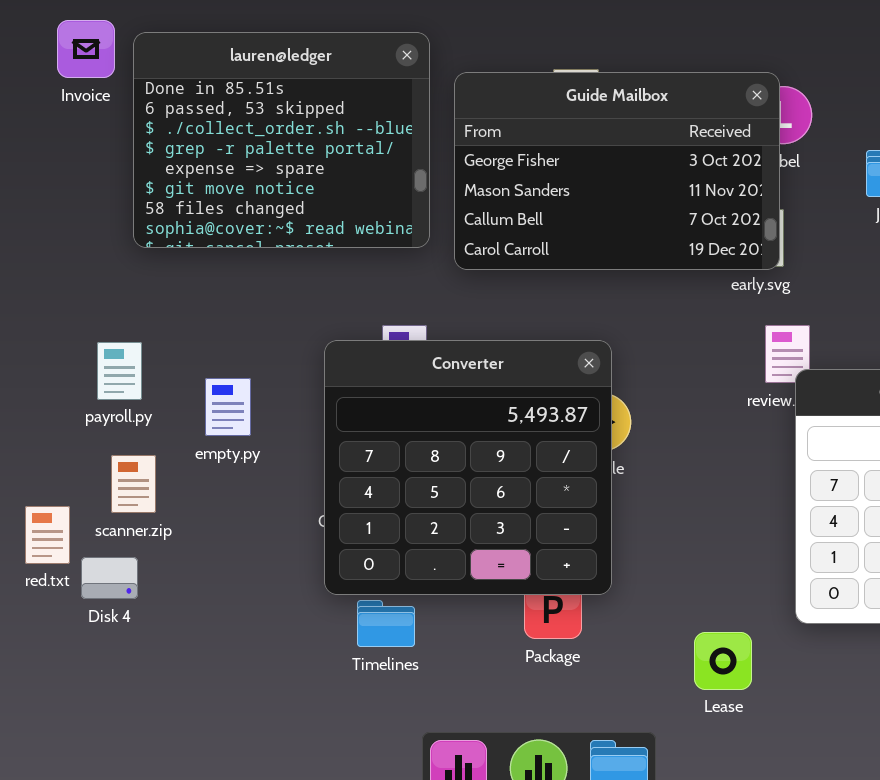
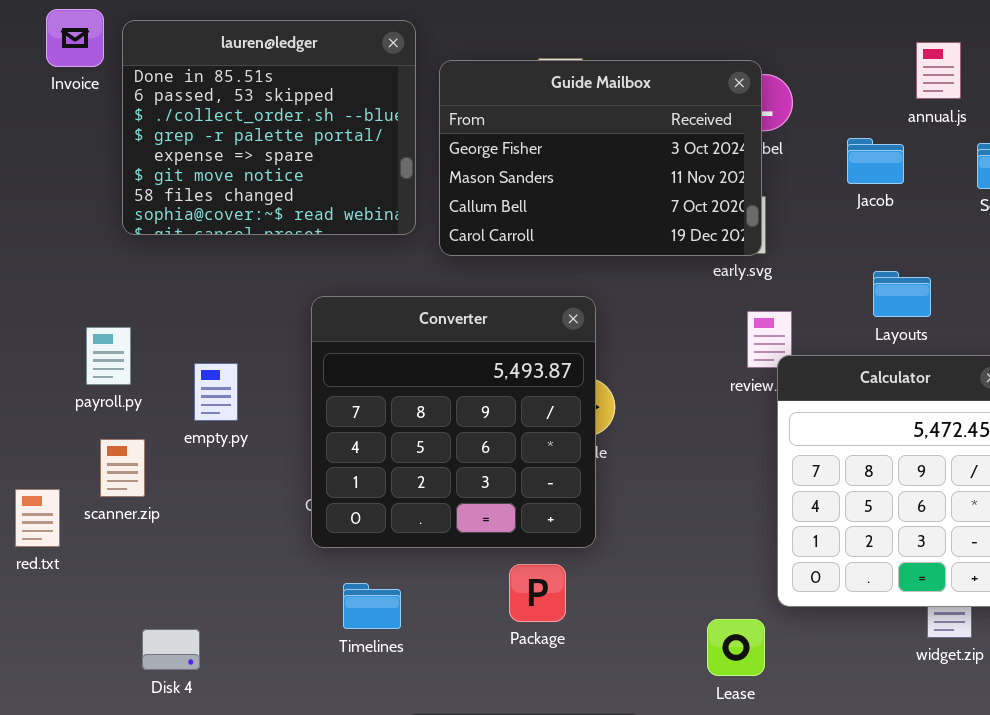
Converter: [324,340,612,595] -> [311,296,596,548], moved
Disk 4: [81,557,138,599] -> [142,629,200,670], moved
Lease: [694,632,752,690] -> [707,619,765,676], moved

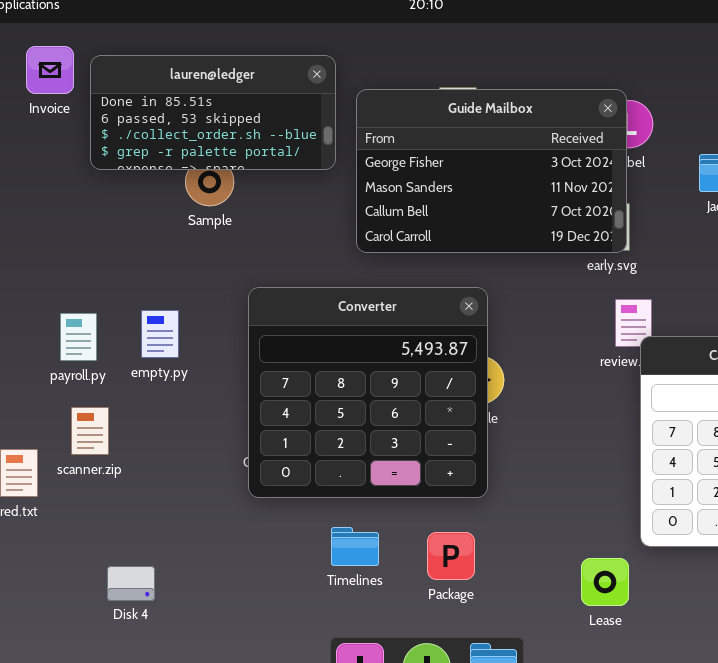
lauren@ledger: [122,20,416,235] -> [90,55,336,170], resized
empty.py: [194,363,238,421] -> [141,310,179,358], moved
Package: [509,564,566,622] -> [427,532,475,580], moved
Timelines: [343,583,401,629] -> [331,527,379,566], moved

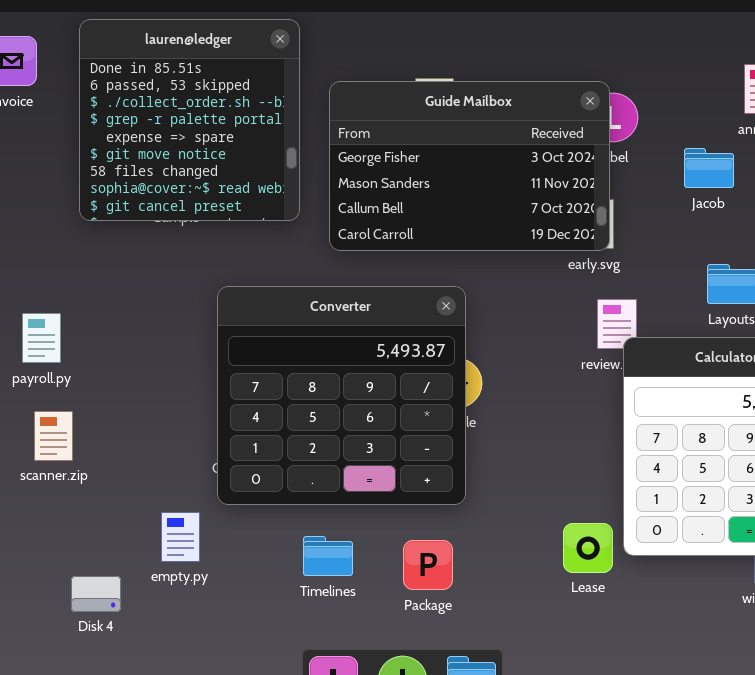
lauren@ledger: [90,55,336,170] -> [79,19,300,221], moved, resized
empty.py: [141,310,179,358] -> [161,512,200,562], moved
Lease: [581,558,629,606] -> [563,523,613,573], moved

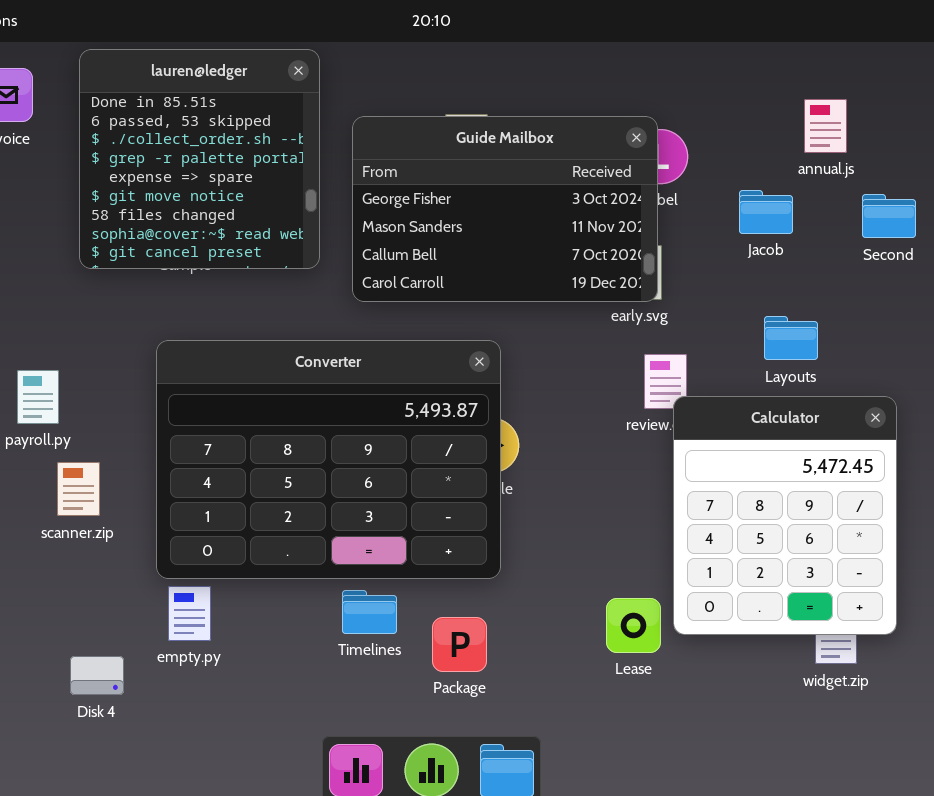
Converter: [217,286,466,505] -> [156,340,501,579], resized
scanner.zip: [34,411,73,461] -> [57,462,100,516], moved
Timelines: [303,536,353,576] -> [342,590,397,634], moved

